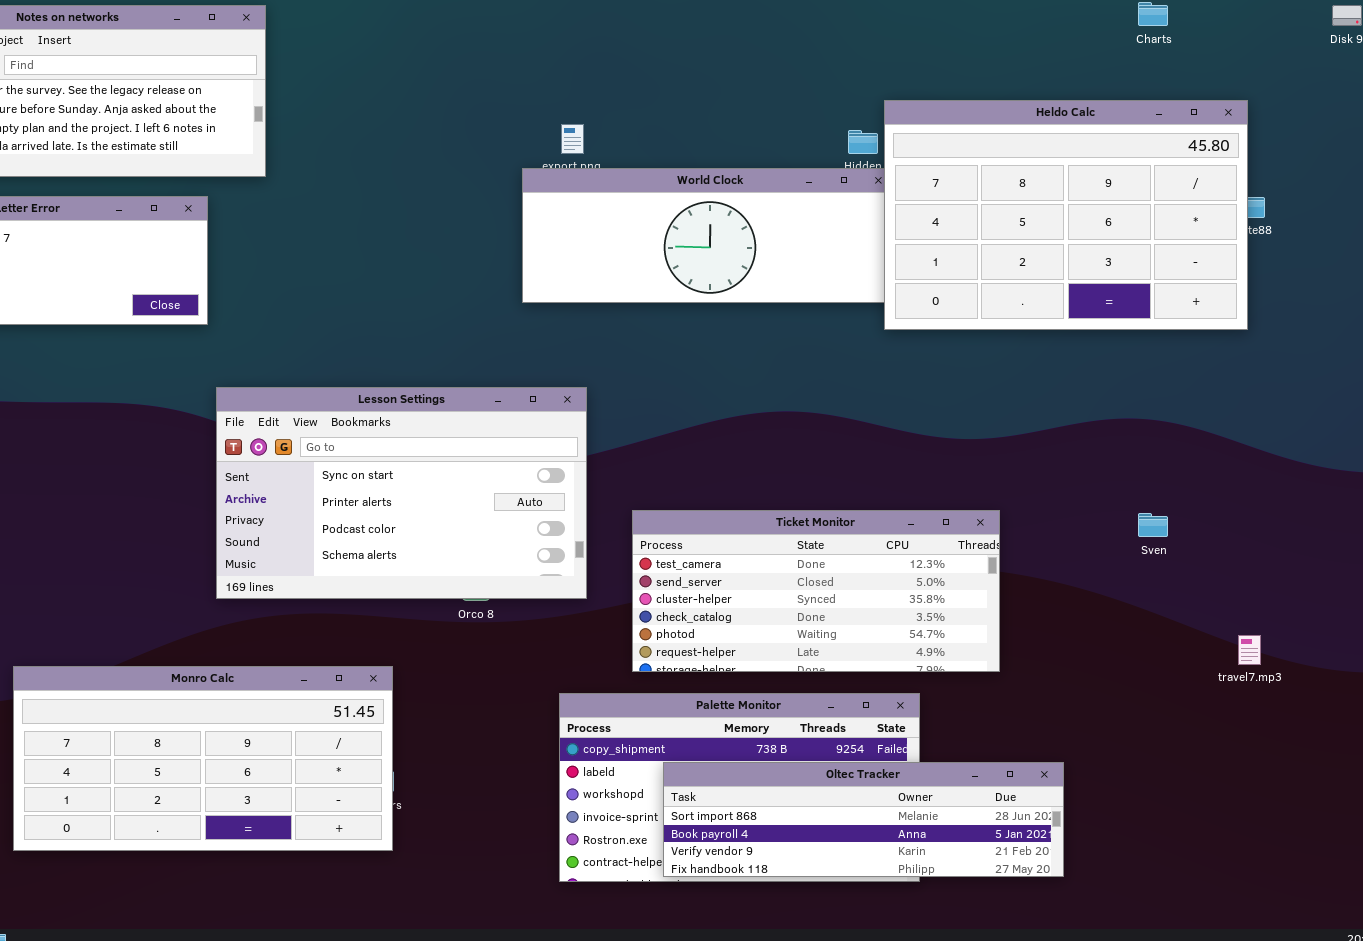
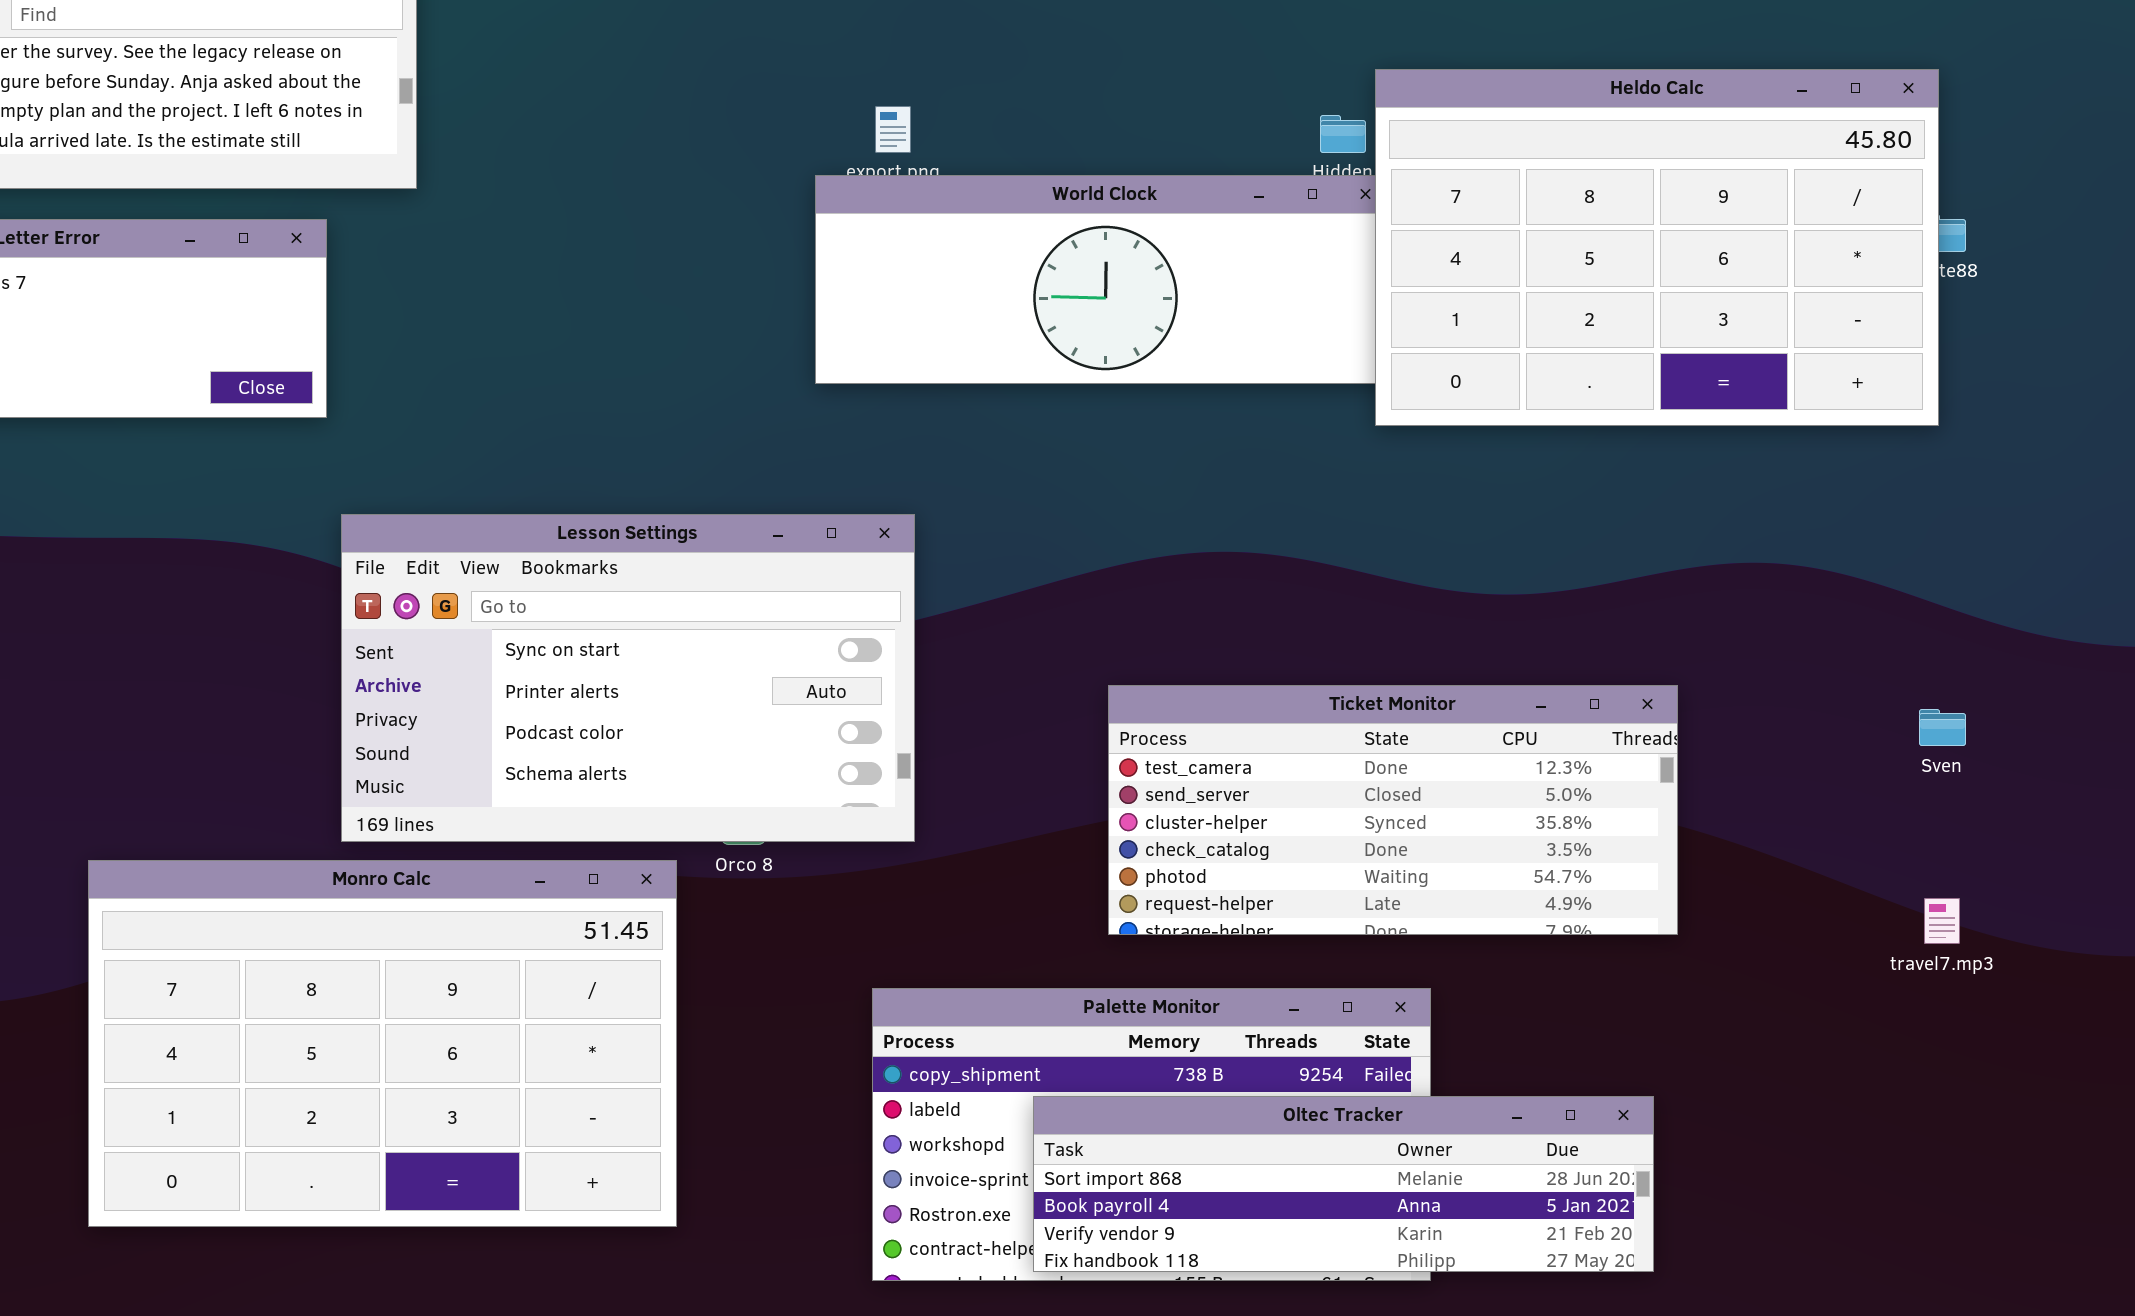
Ticket Monitor: [632,510,1000,672] -> [1108,685,1678,935], moved
Sven: [1138,513,1168,537] -> [1919,709,1966,746], moved
Monro Calc: [13,666,393,851] -> [88,860,677,1227], moved, resized

